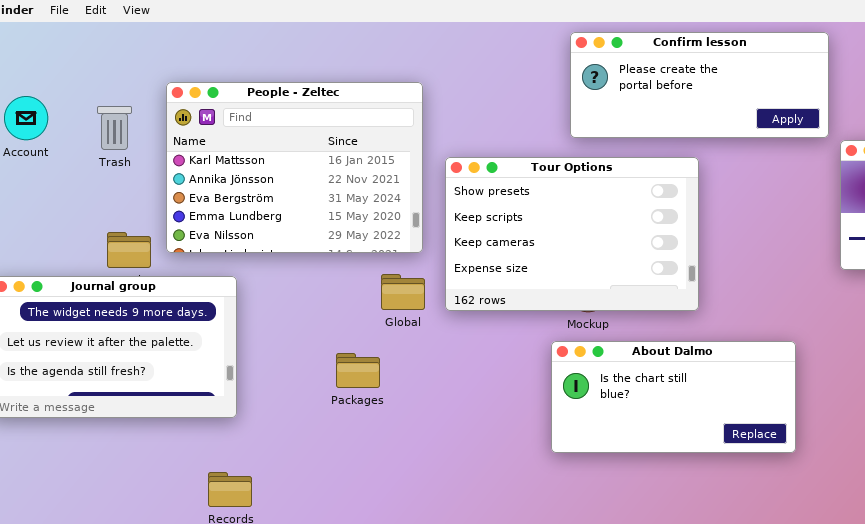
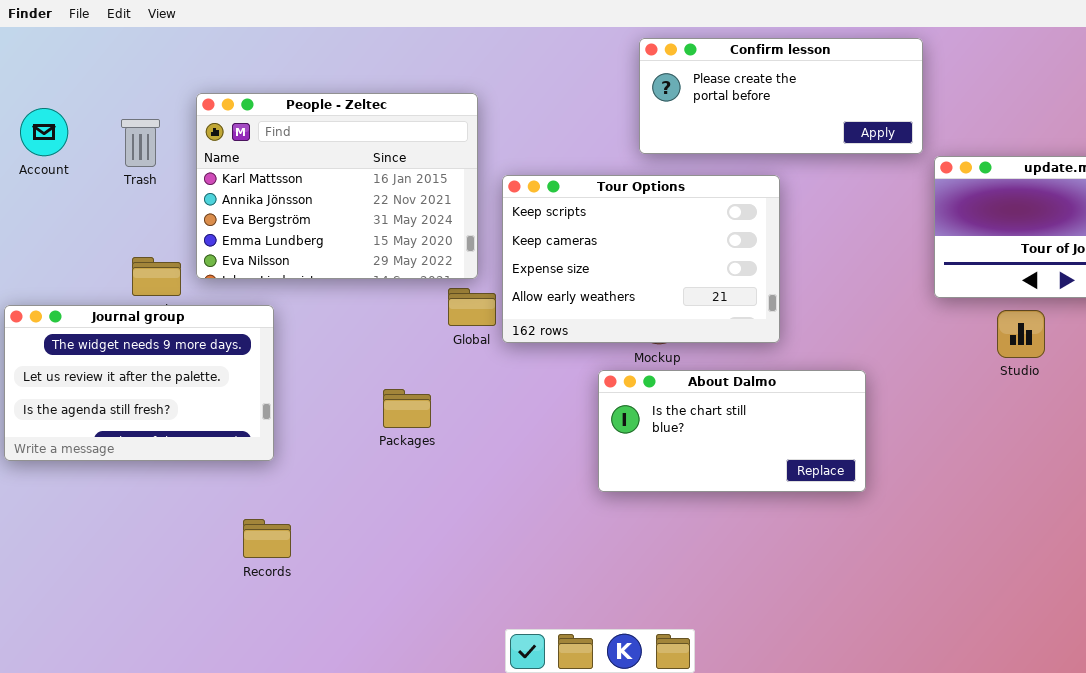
Tour Options: [445,157,699,311] -> [502,175,780,343], scrolled down 1 row
Global: [381,274,425,310] -> [448,288,496,326], moved
About Dalmo: [551,341,796,453] -> [598,370,866,492], moved

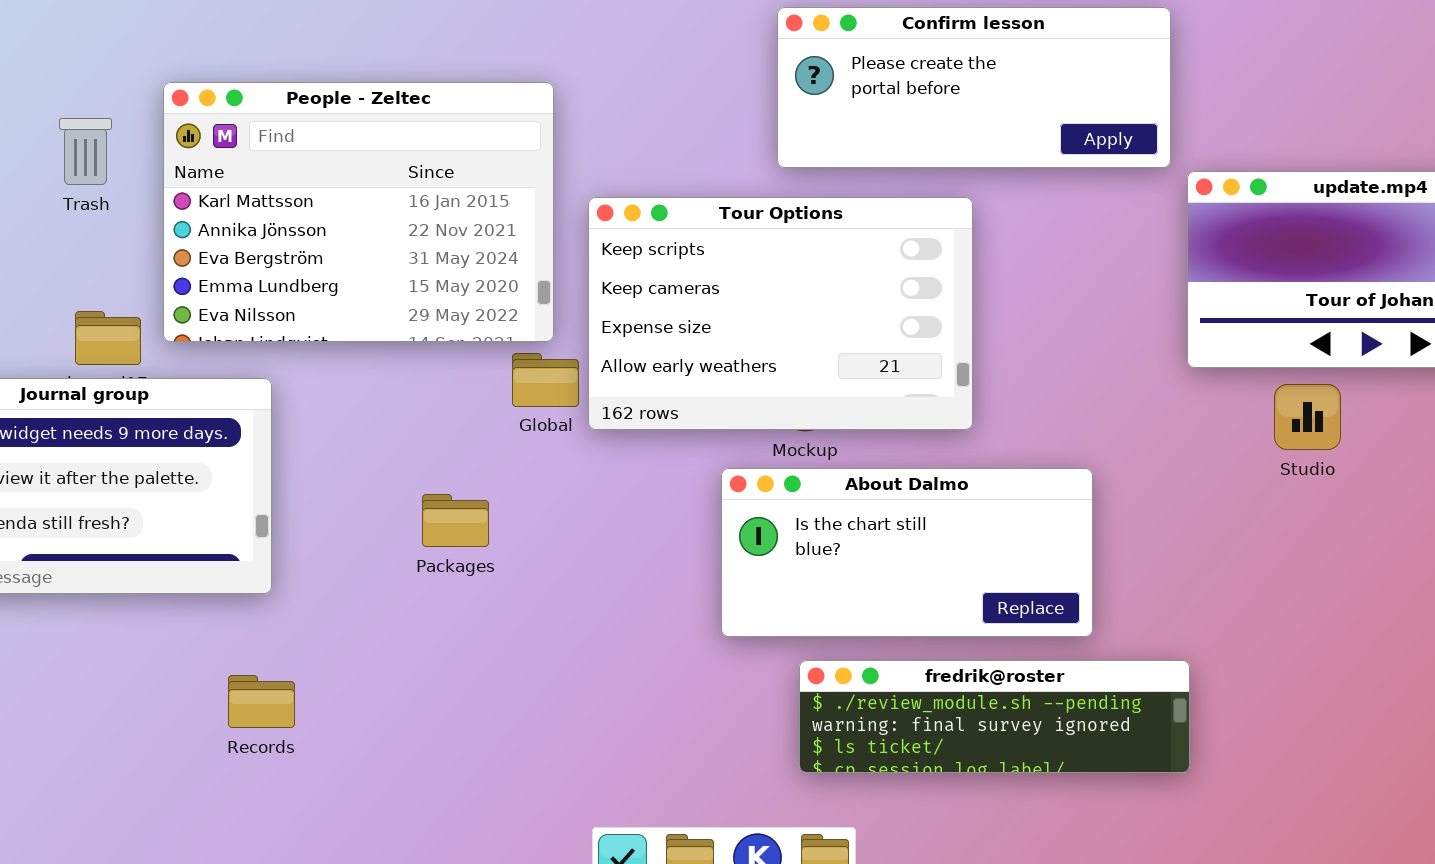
fredrik@roster: none -> [799,660,1190,773], opened

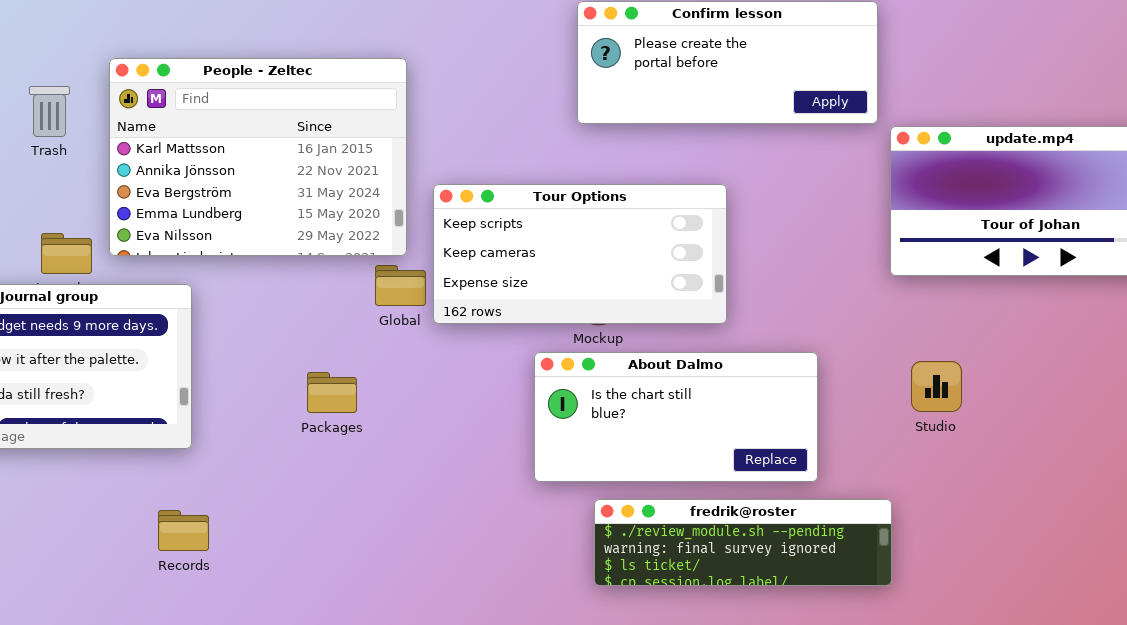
Tour Options: [588,197,973,430] -> [433,184,727,324], resized
Studio: [1274,384,1341,450] -> [911,361,962,412], moved

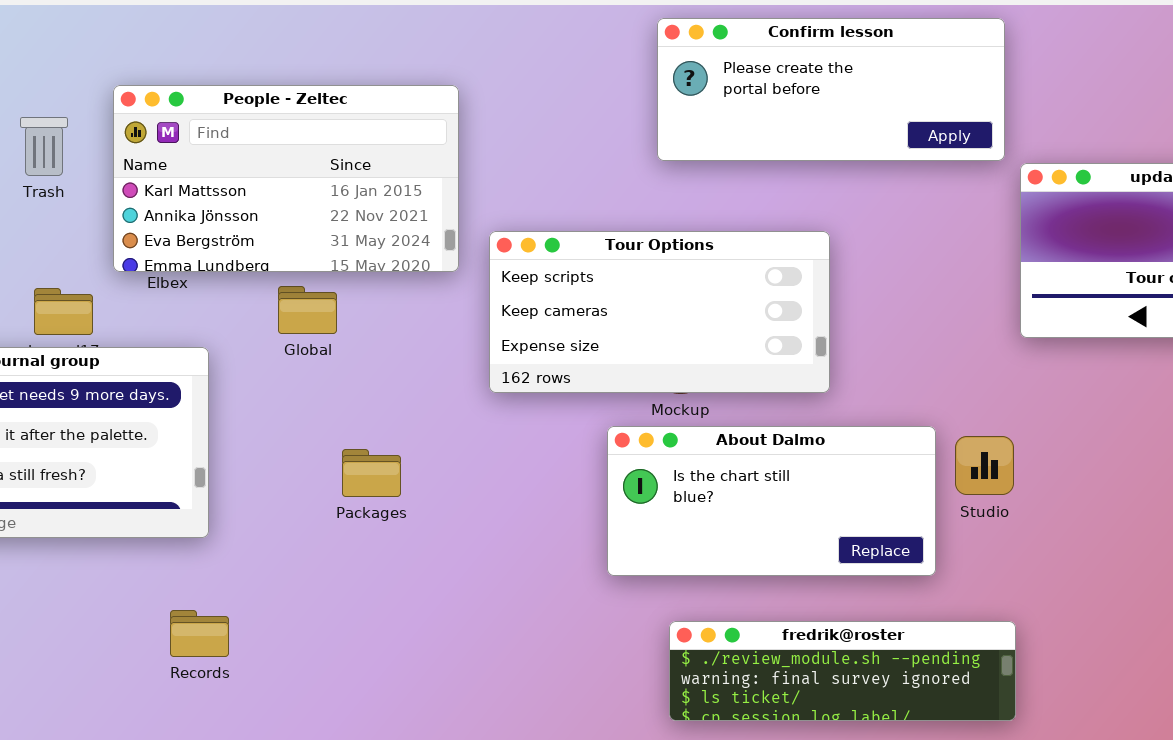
People - Zeltec: [109,58,407,256] -> [113,85,459,272], resized
Global: [375,265,426,306] -> [278,286,337,334], moved
Studio: [911,361,962,412] -> [955,436,1014,495], moved
fredrik@roster: [594,499,892,586] -> [669,621,1016,721], moved

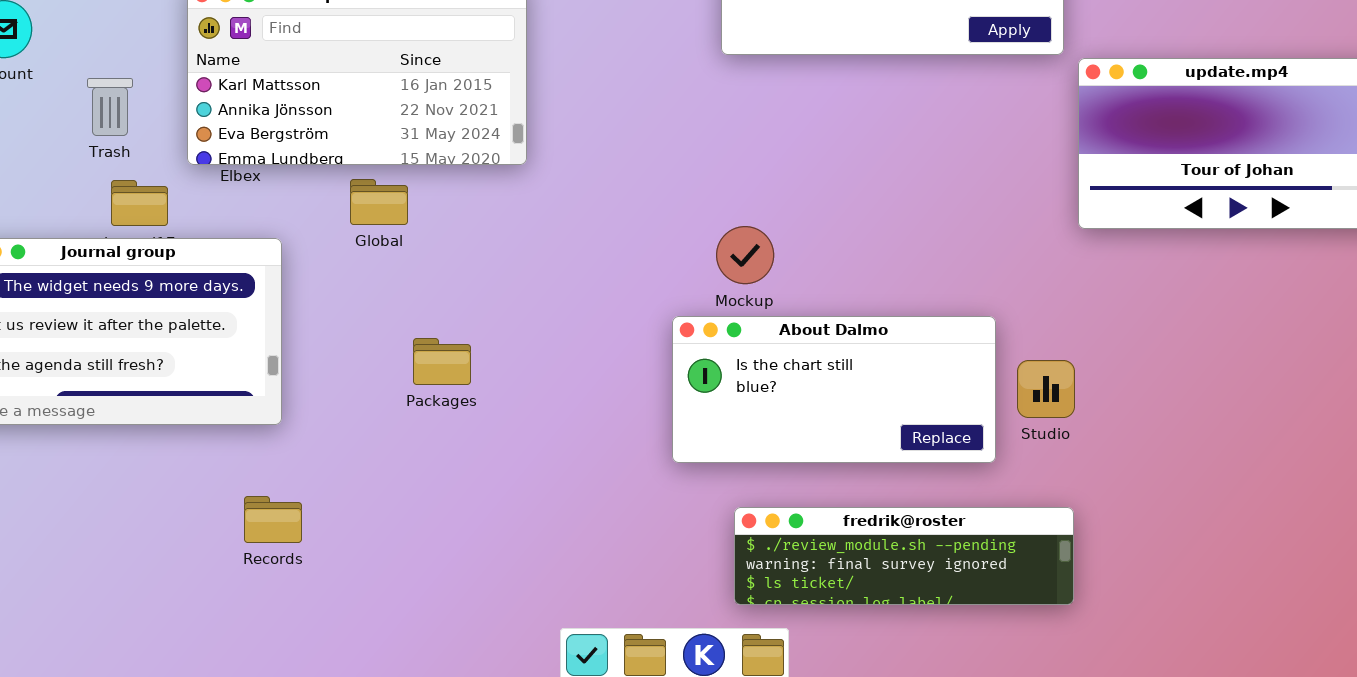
Trash: [20,117,68,176] -> [87,78,133,136], moved
Tour Options: [489,231,830,393] -> none, closed
Studio: [955,436,1014,495] -> [1017,360,1075,418], moved

